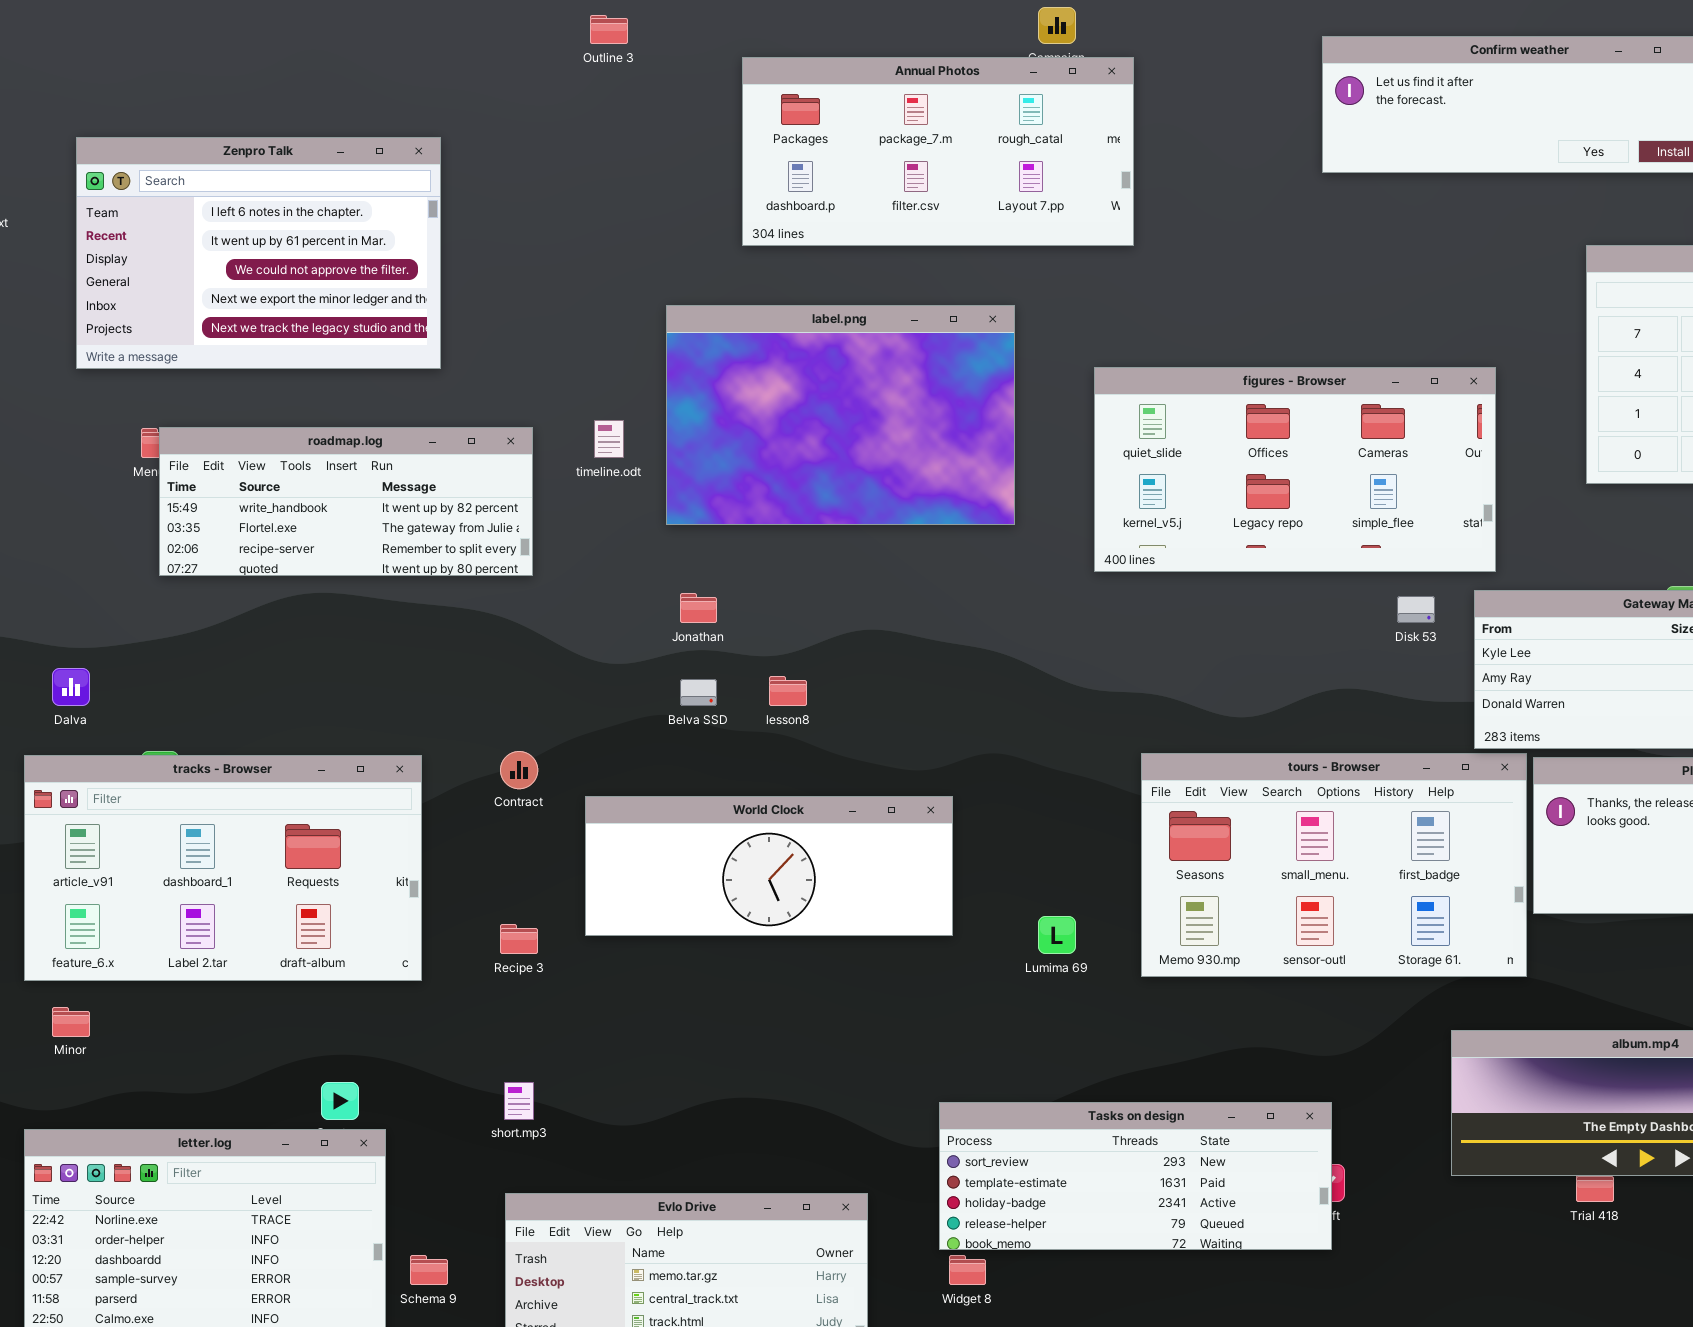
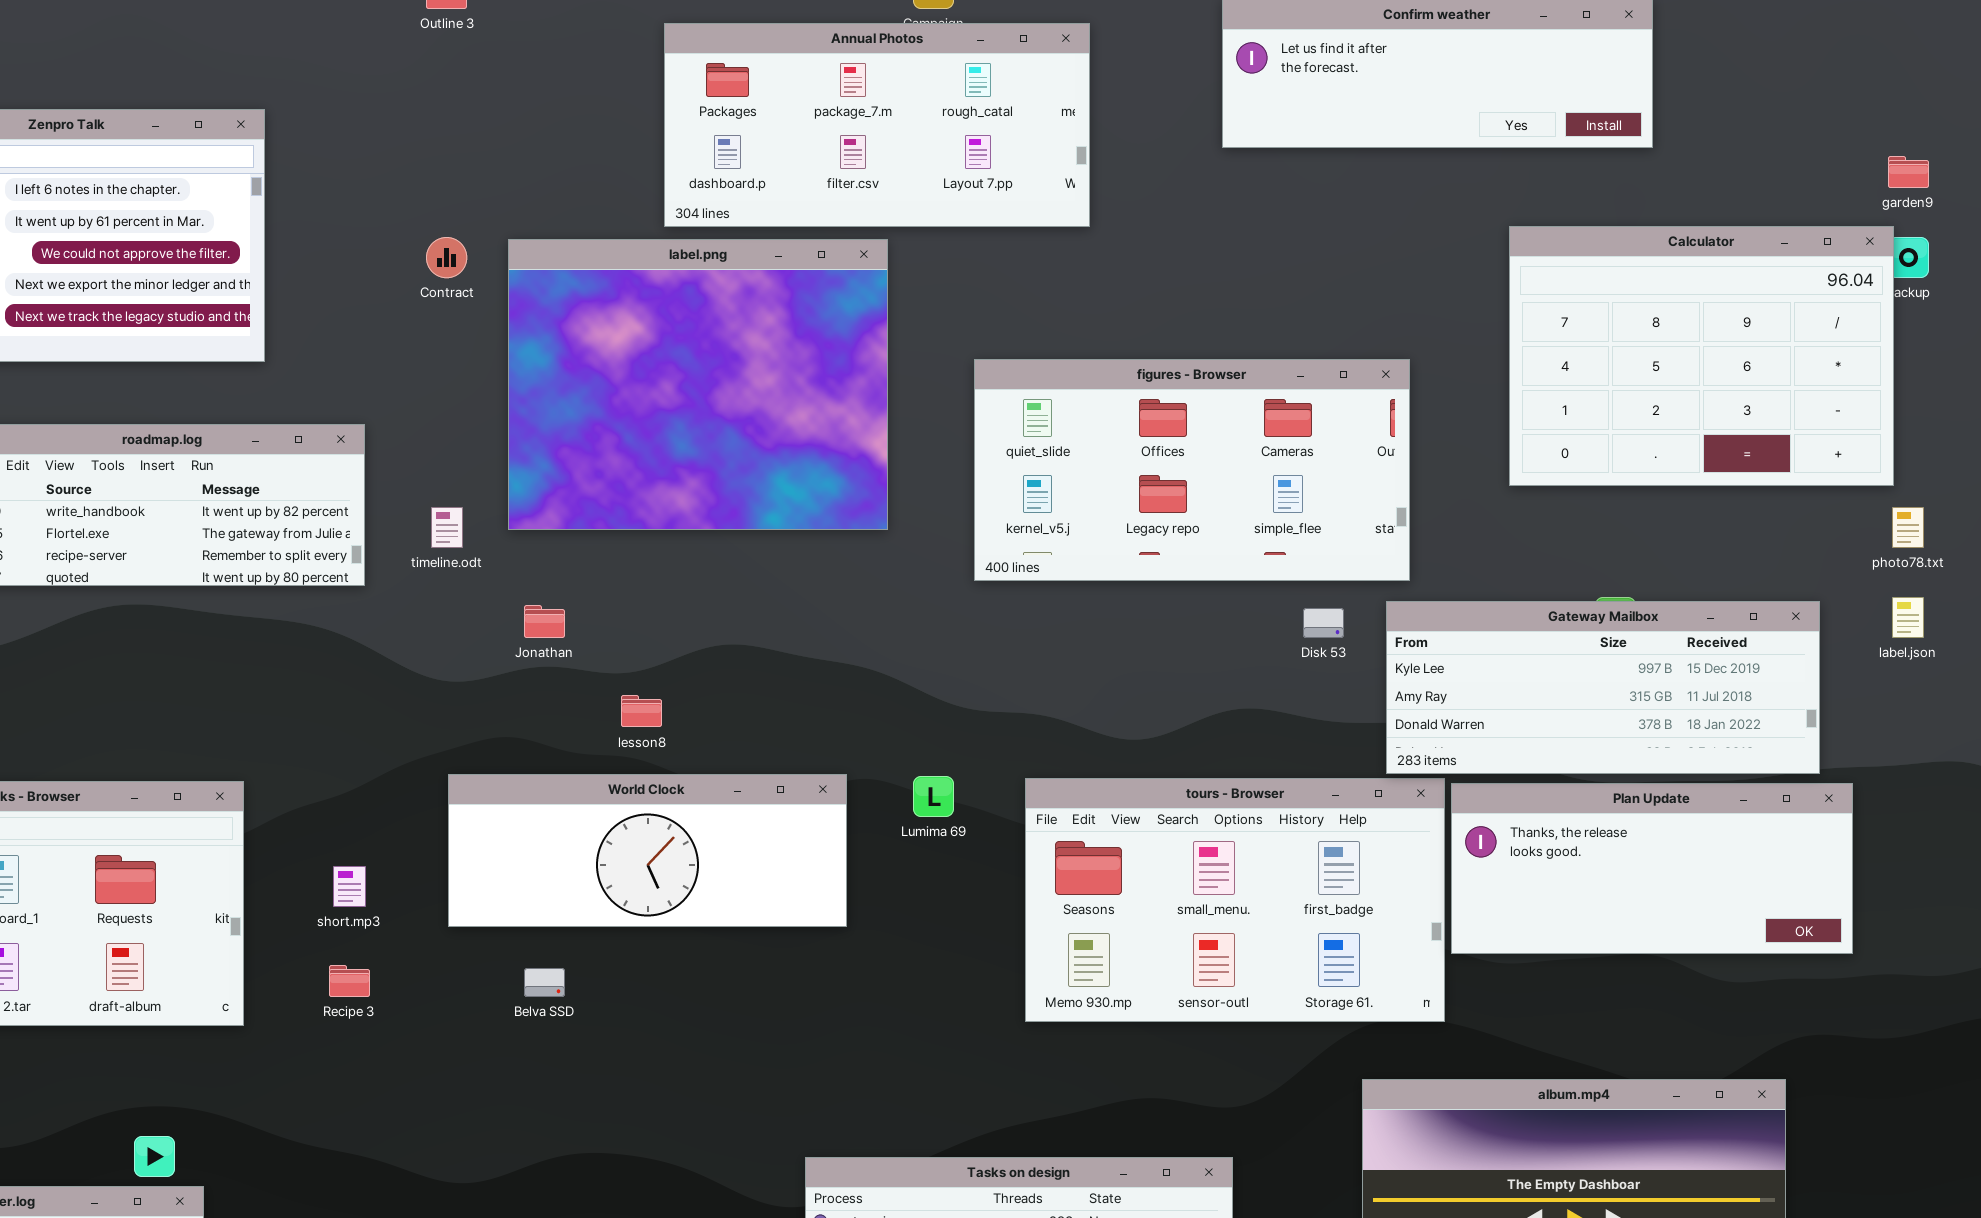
Annual Photos: [742,57,1134,246] -> [664,23,1090,227], moved
label.png: [666,305,1015,525] -> [508,239,888,530], resized
timeline.odt: [594,420,624,458] -> [431,507,463,548], moved
Belva SSD: [680,679,717,706] -> [524,968,565,997], moved
Contract: [500,751,538,789] -> [426,237,467,278], moved
World Clock: [585,796,953,936] -> [448,774,847,927], moved
Lumima 69: [1038,916,1076,954] -> [913,776,954,817], moved
short.mp3: [504,1082,534,1120] -> [333,866,366,907], moved

